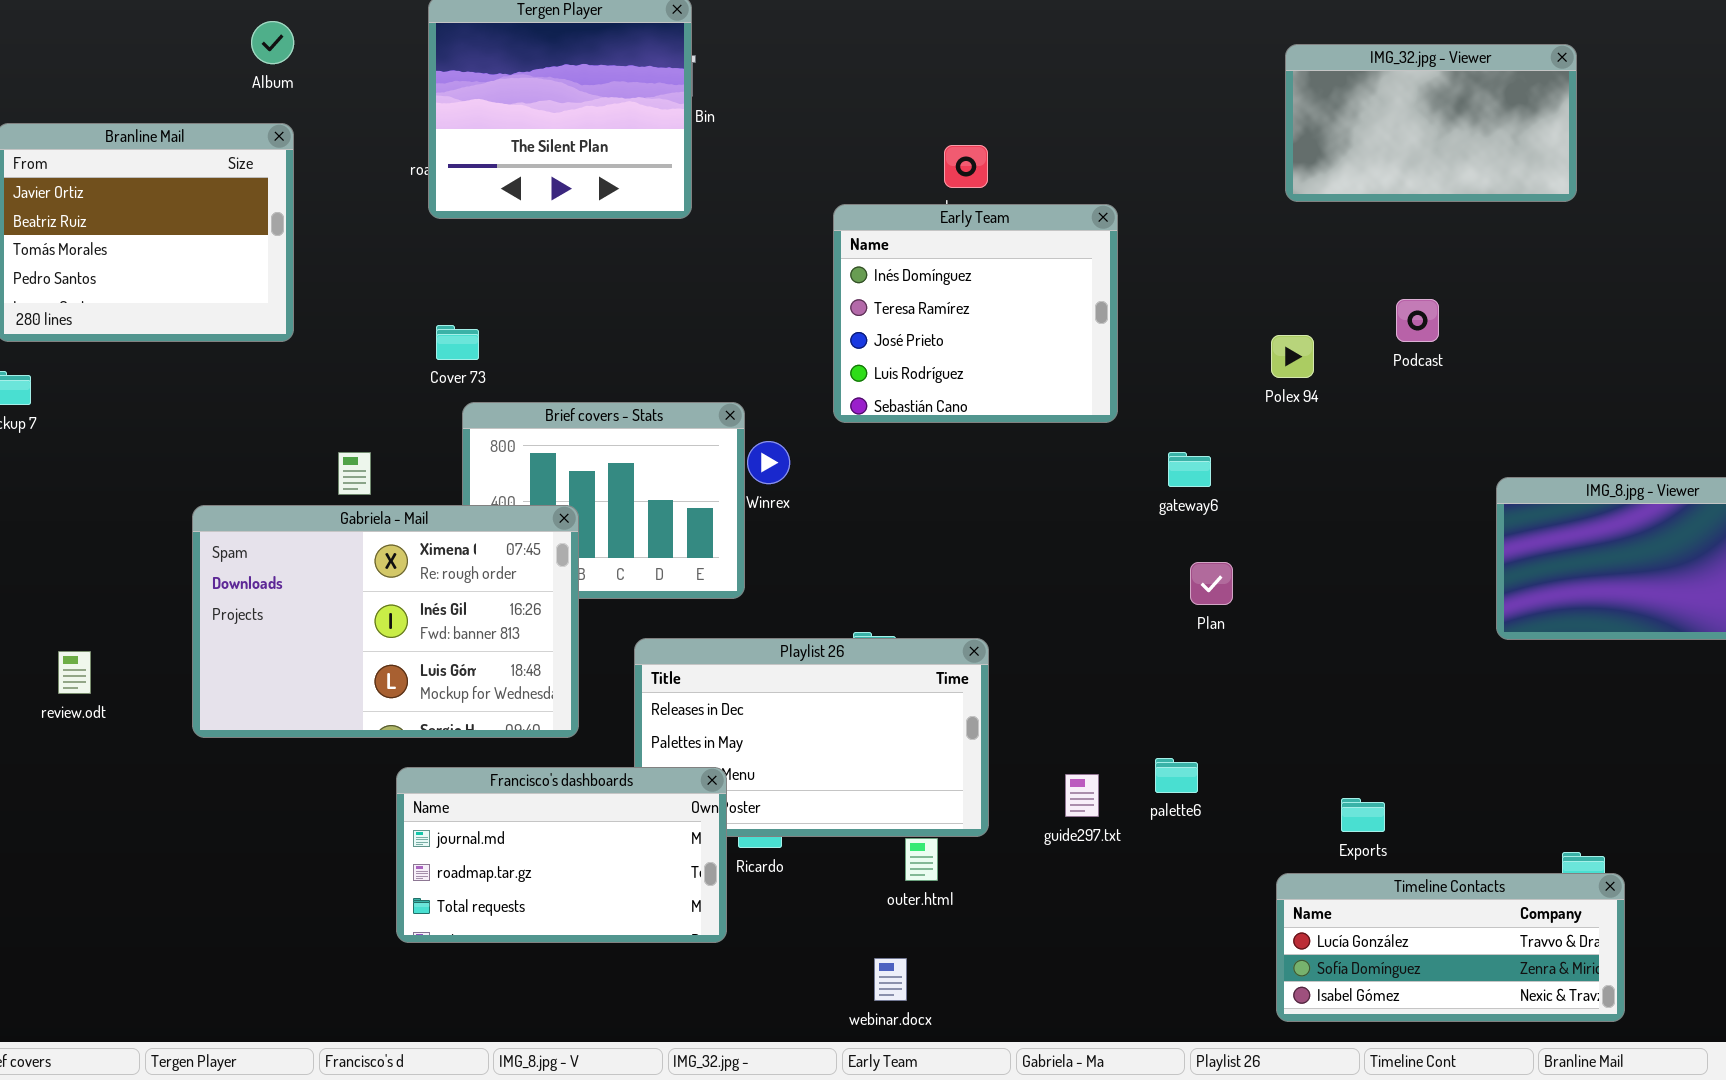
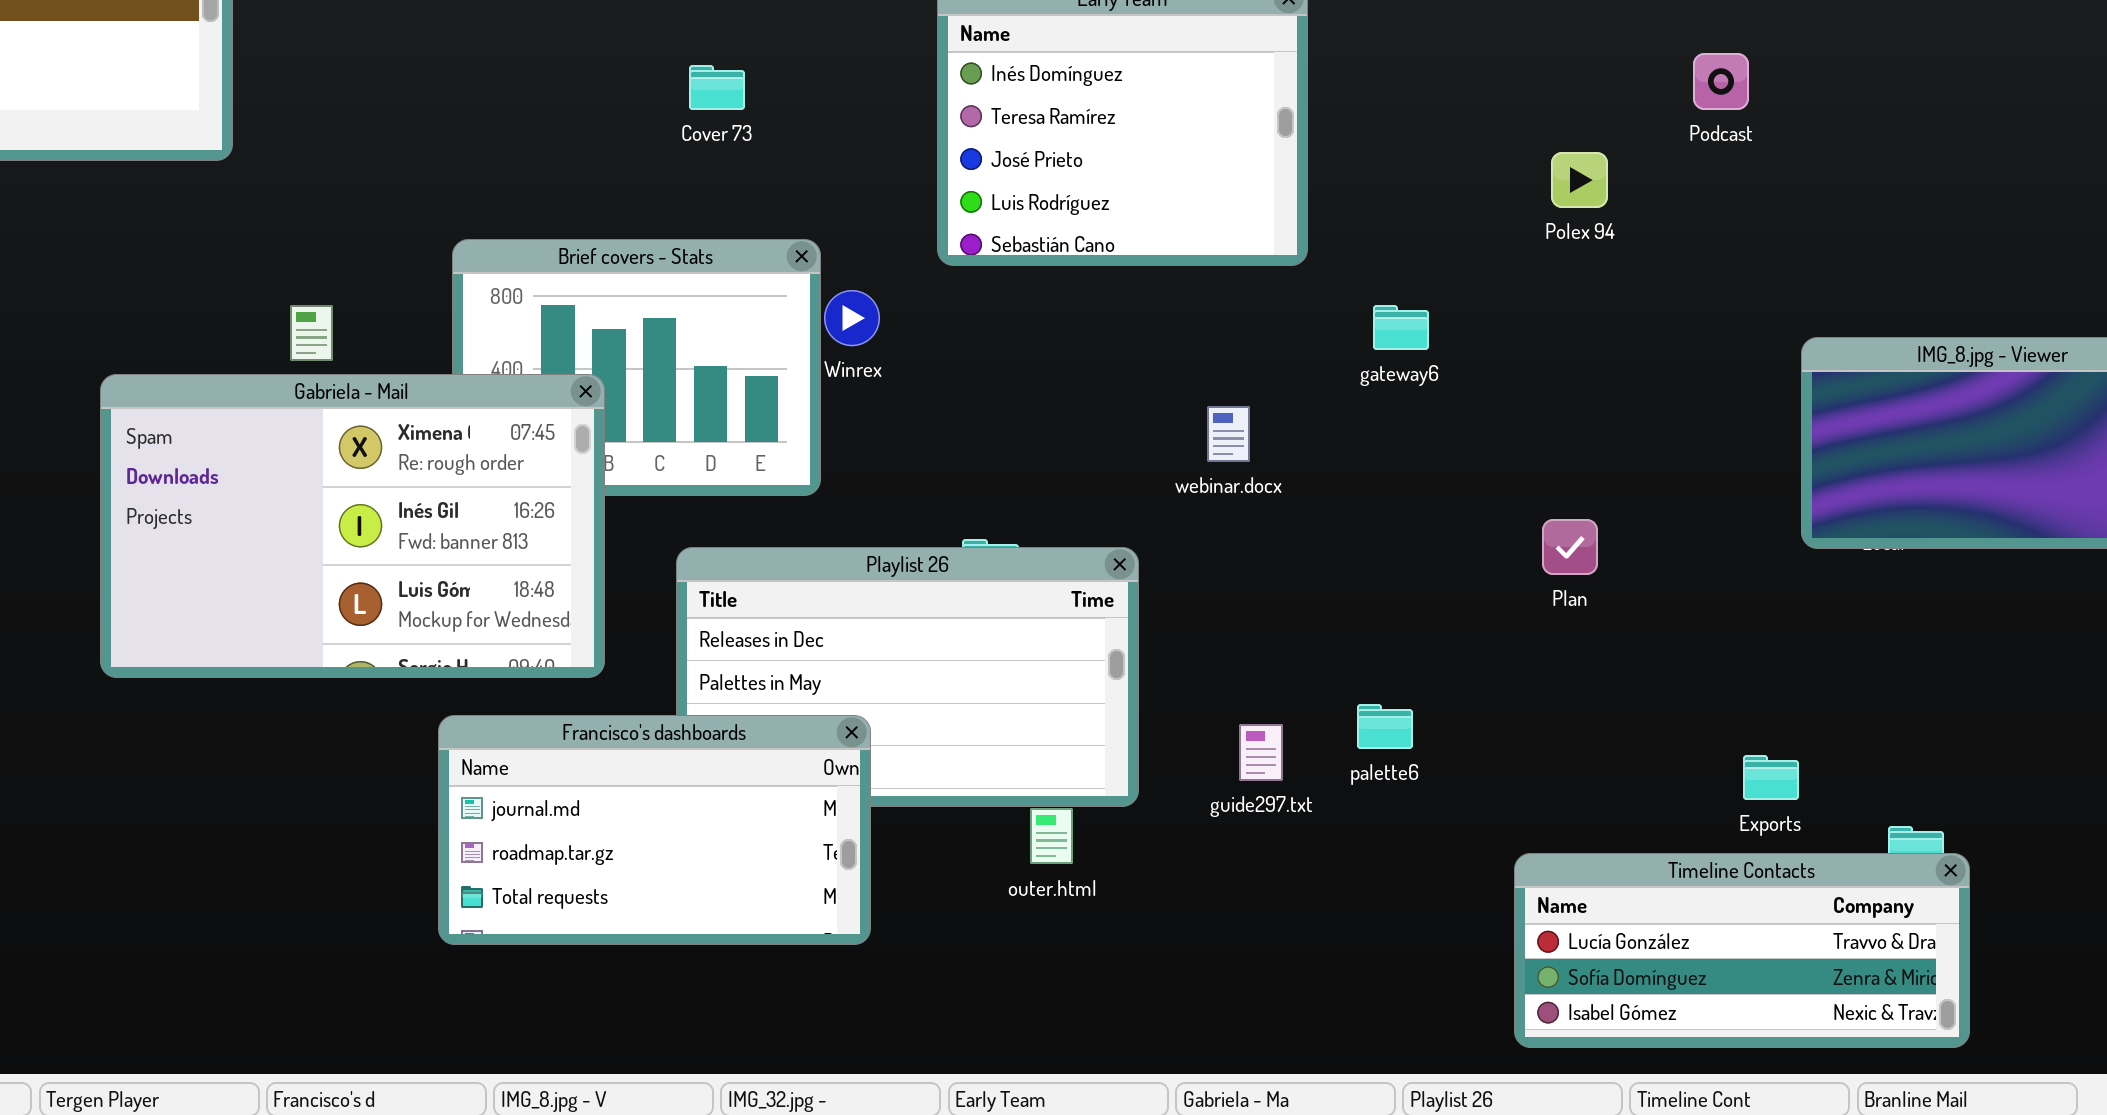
Podcast: [1396,299,1439,342] -> [1693,53,1749,110], moved
Cover 73: [436,325,479,360] -> [689,65,745,110], moved
Polex 94: [1271,335,1314,378] -> [1551,152,1608,208], moved
Plan: [1190,562,1233,605] -> [1542,519,1598,575], moved
Francisco's dashboards: [396,767,727,943] -> [438,715,871,945], moved
Exports: [1341,798,1385,832] -> [1743,755,1799,800], moved
webinar.docx: [874,958,907,1001] -> [1207,406,1250,462], moved

